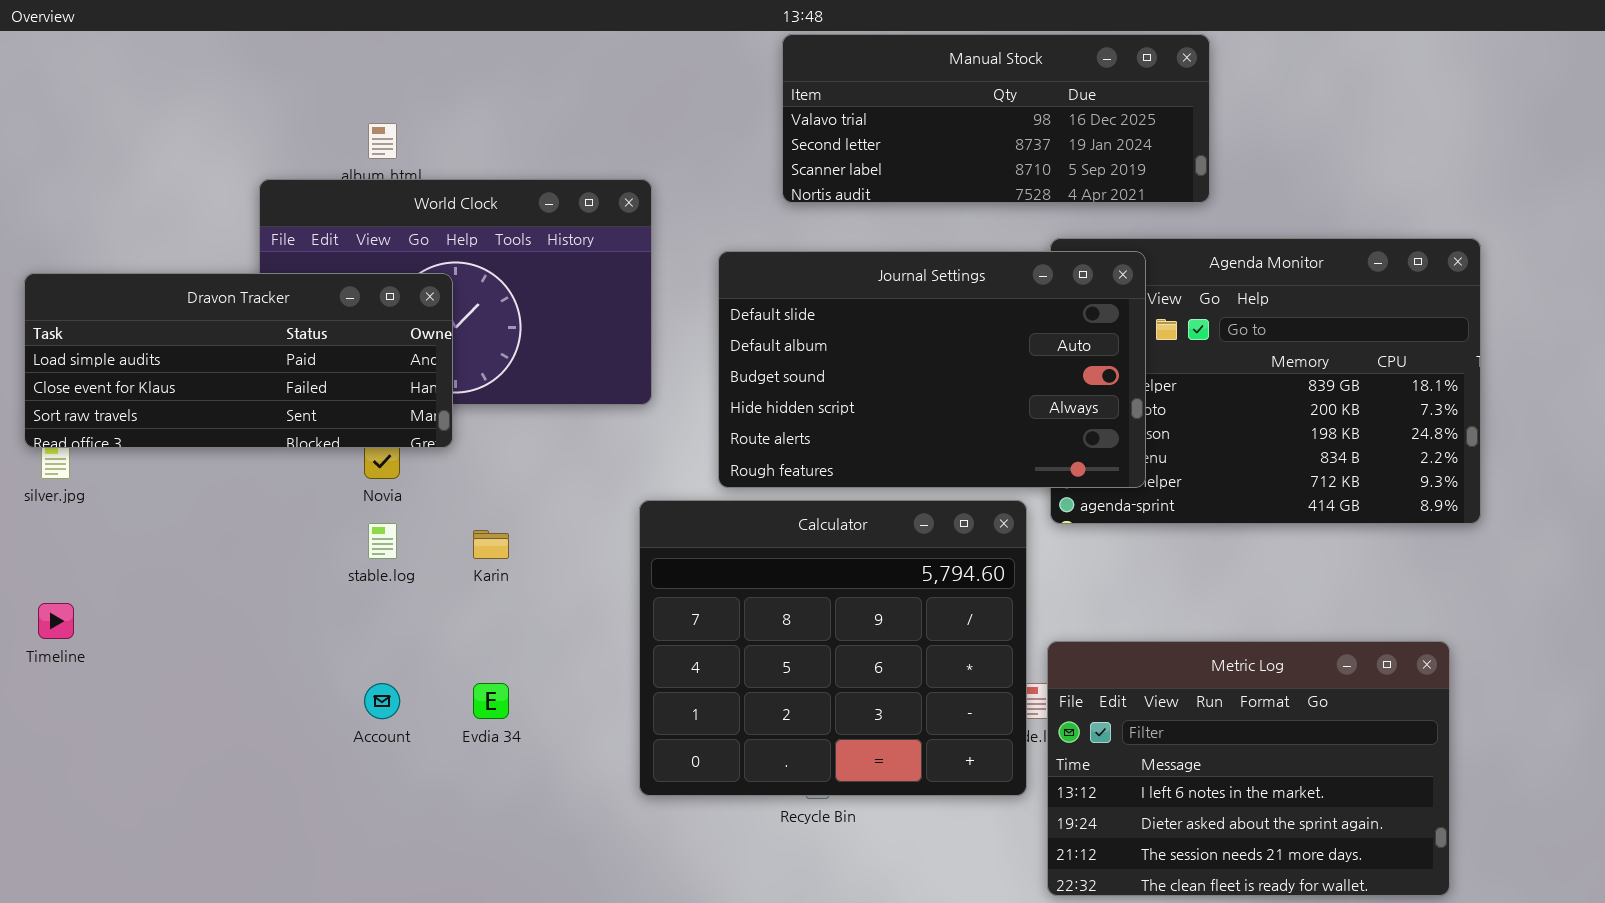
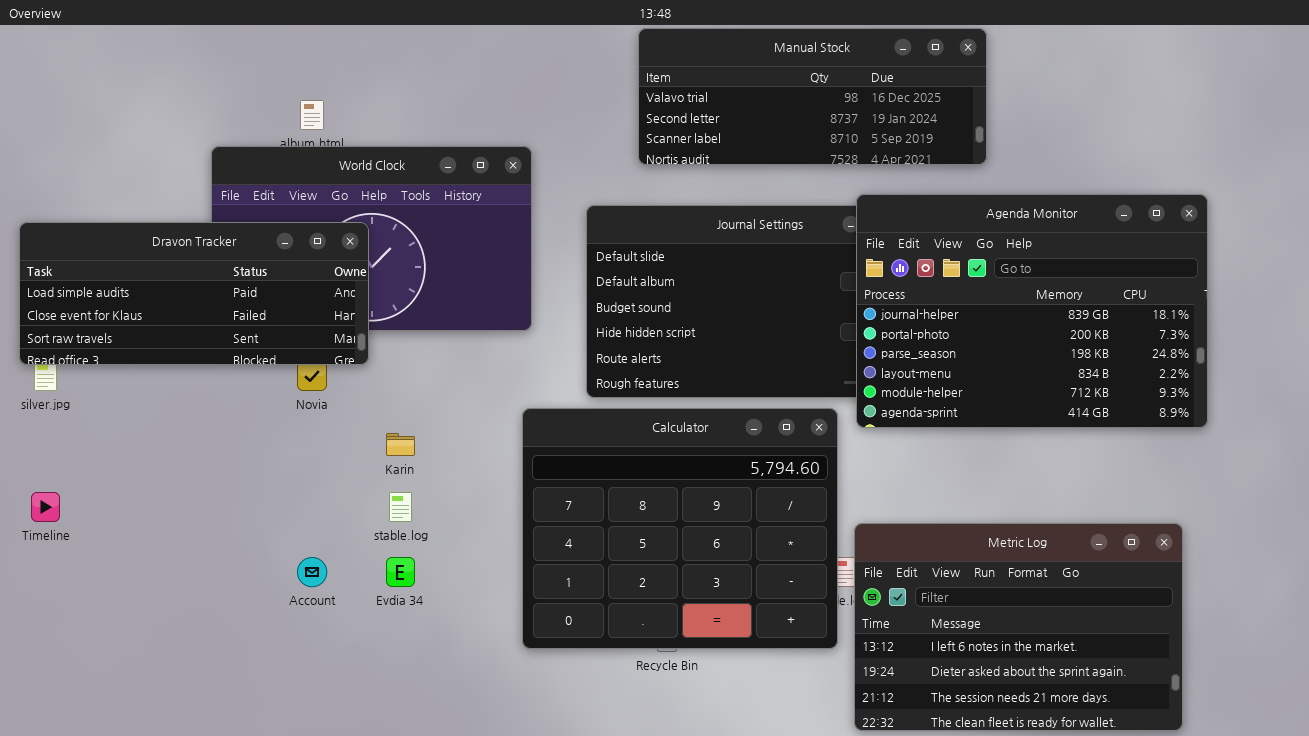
Agenda Monitor: [1050,238,1481,524] -> [856,194,1208,428], raised
stable.log: [368,523,397,559] -> [389,492,412,522], moved

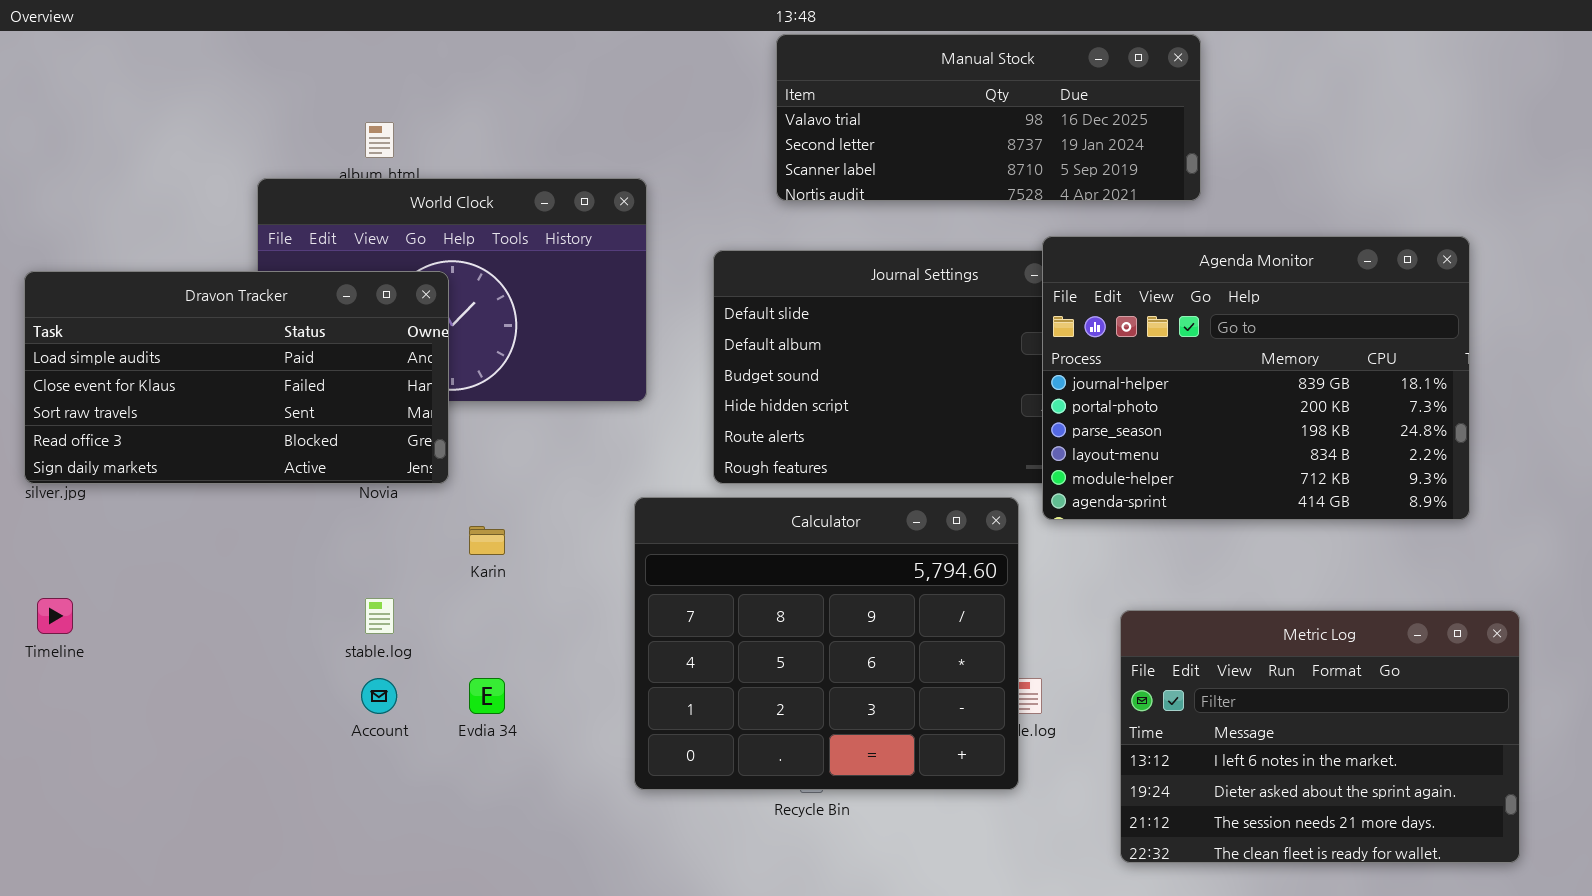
Dravon Tracker: [19,222,369,365] -> [24,271,449,484], resized
stable.log: [389,492,412,522] -> [365,598,394,634], moved
Metric Log: [854,523,1183,731] -> [1120,610,1520,863], moved

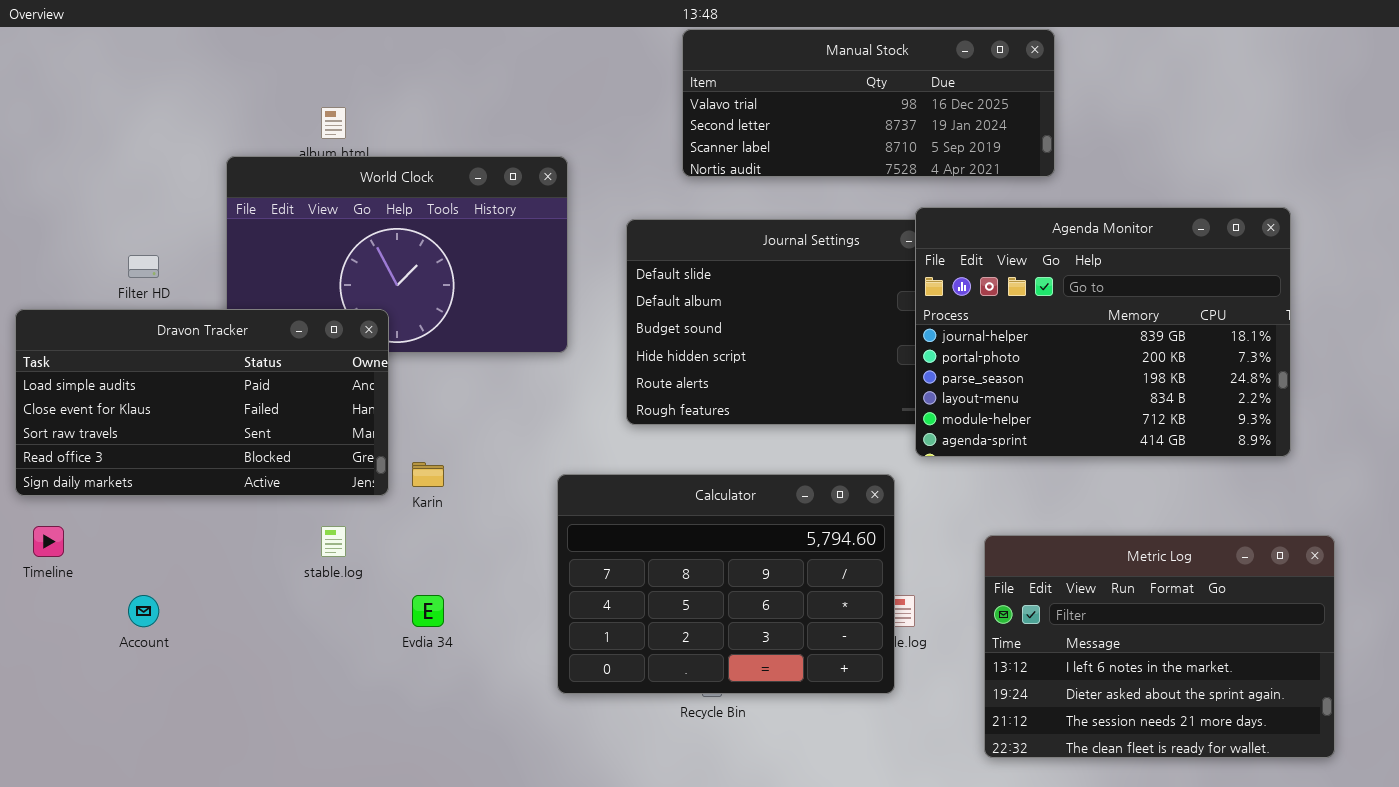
Dravon Tracker: [24,271,449,484] -> [15,309,389,496], moved
Calculator: [634,497,1019,790] -> [557,474,895,694], resized
Account: [361,678,397,714] -> [128,595,159,627], moved

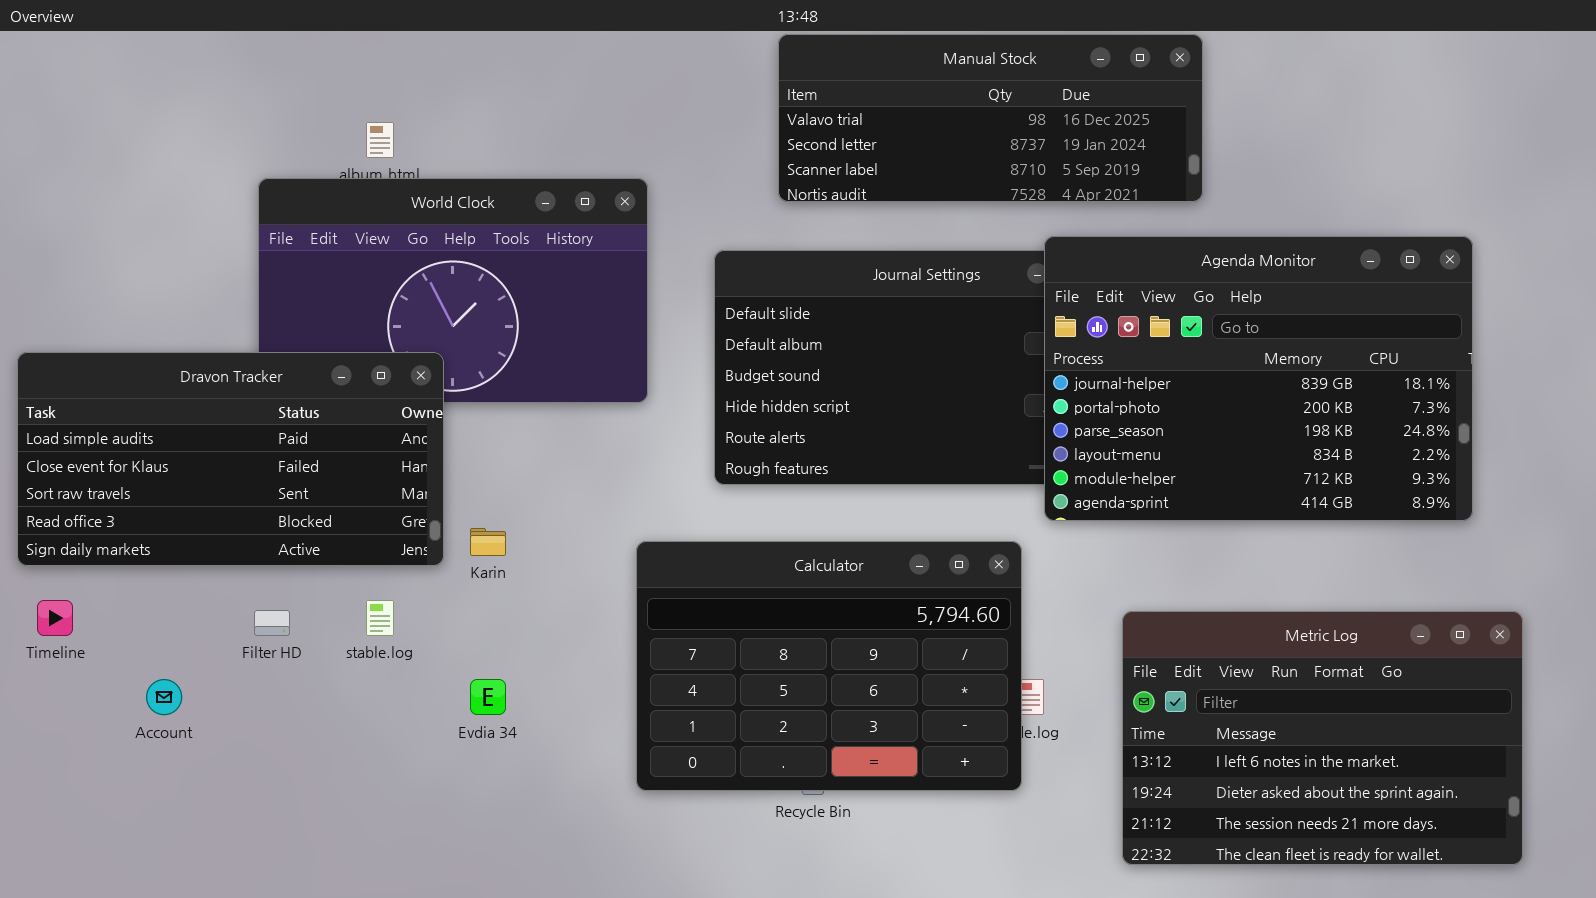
Filter HD: [128,255,159,278] -> [254,610,290,636], moved

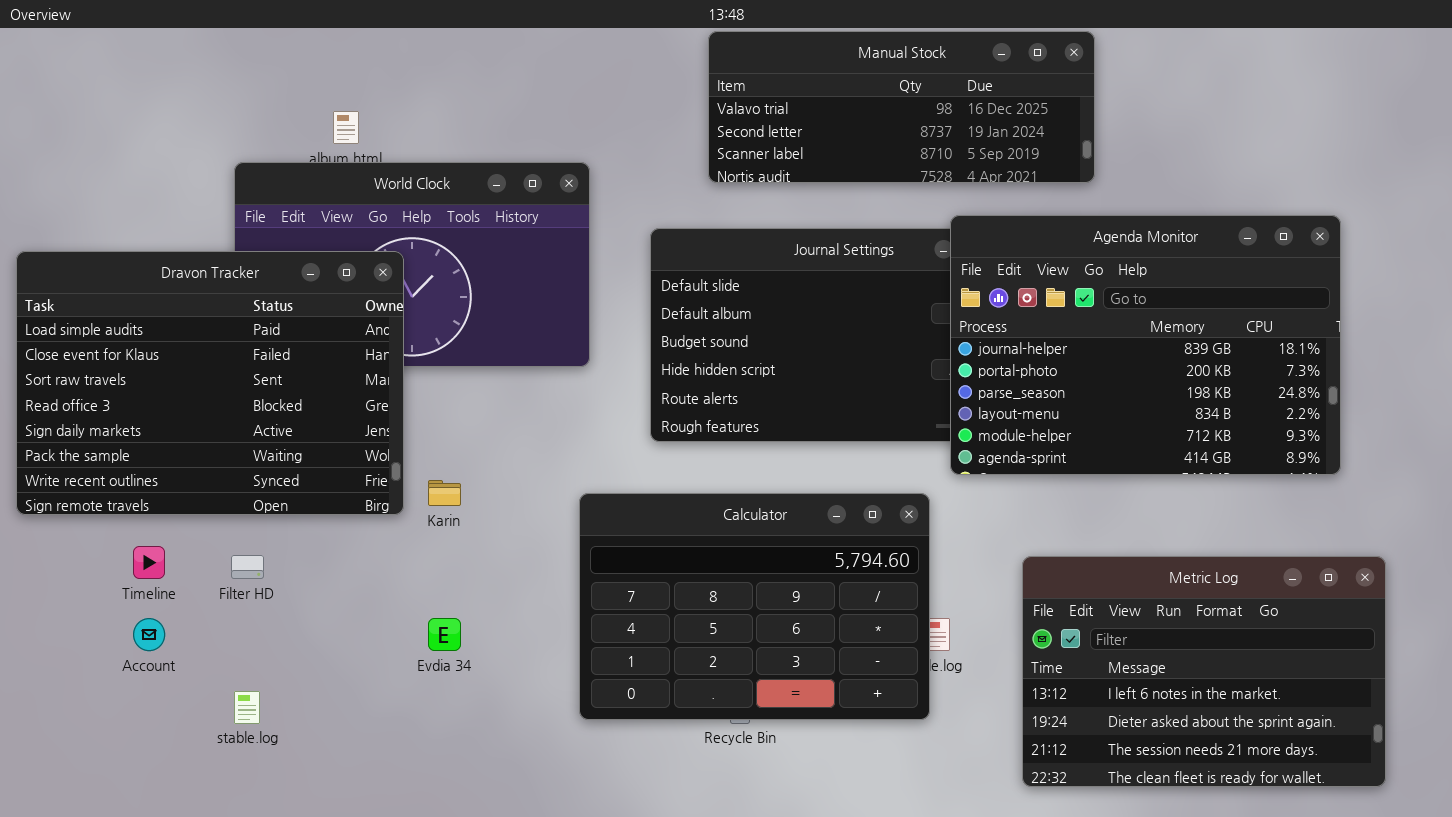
Dravon Tracker: [17,352,444,566] -> [16,251,404,515], resized
Timeline: [37,600,73,636] -> [133,546,165,579], moved
stable.log: [366,600,394,636] -> [234,691,260,724], moved

